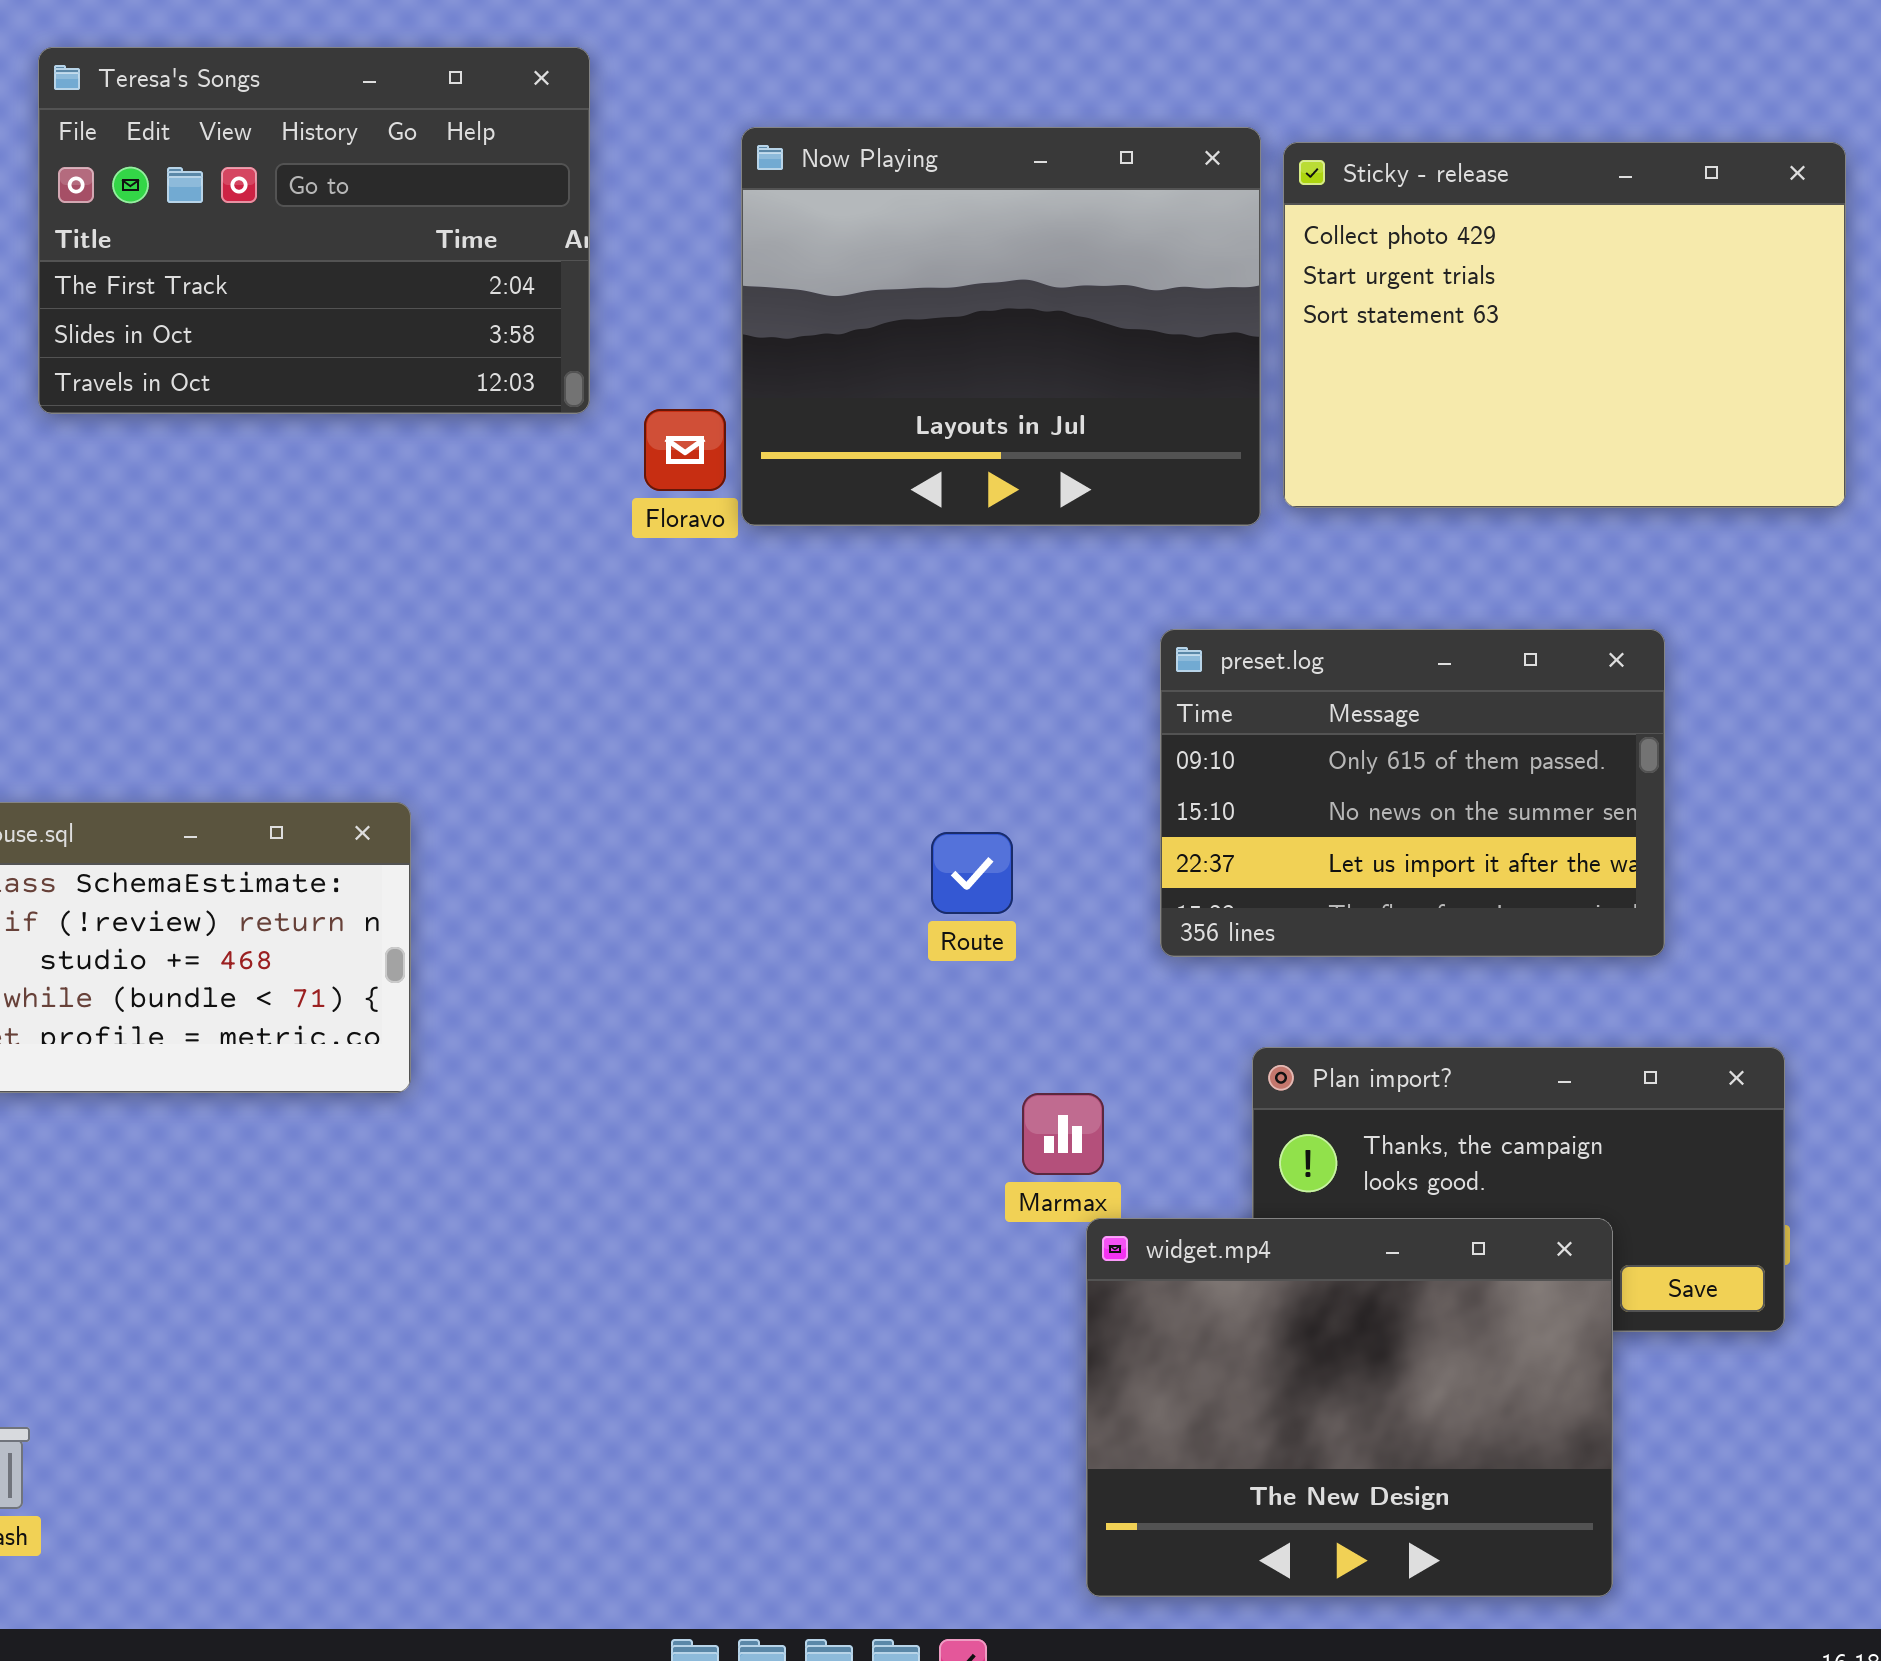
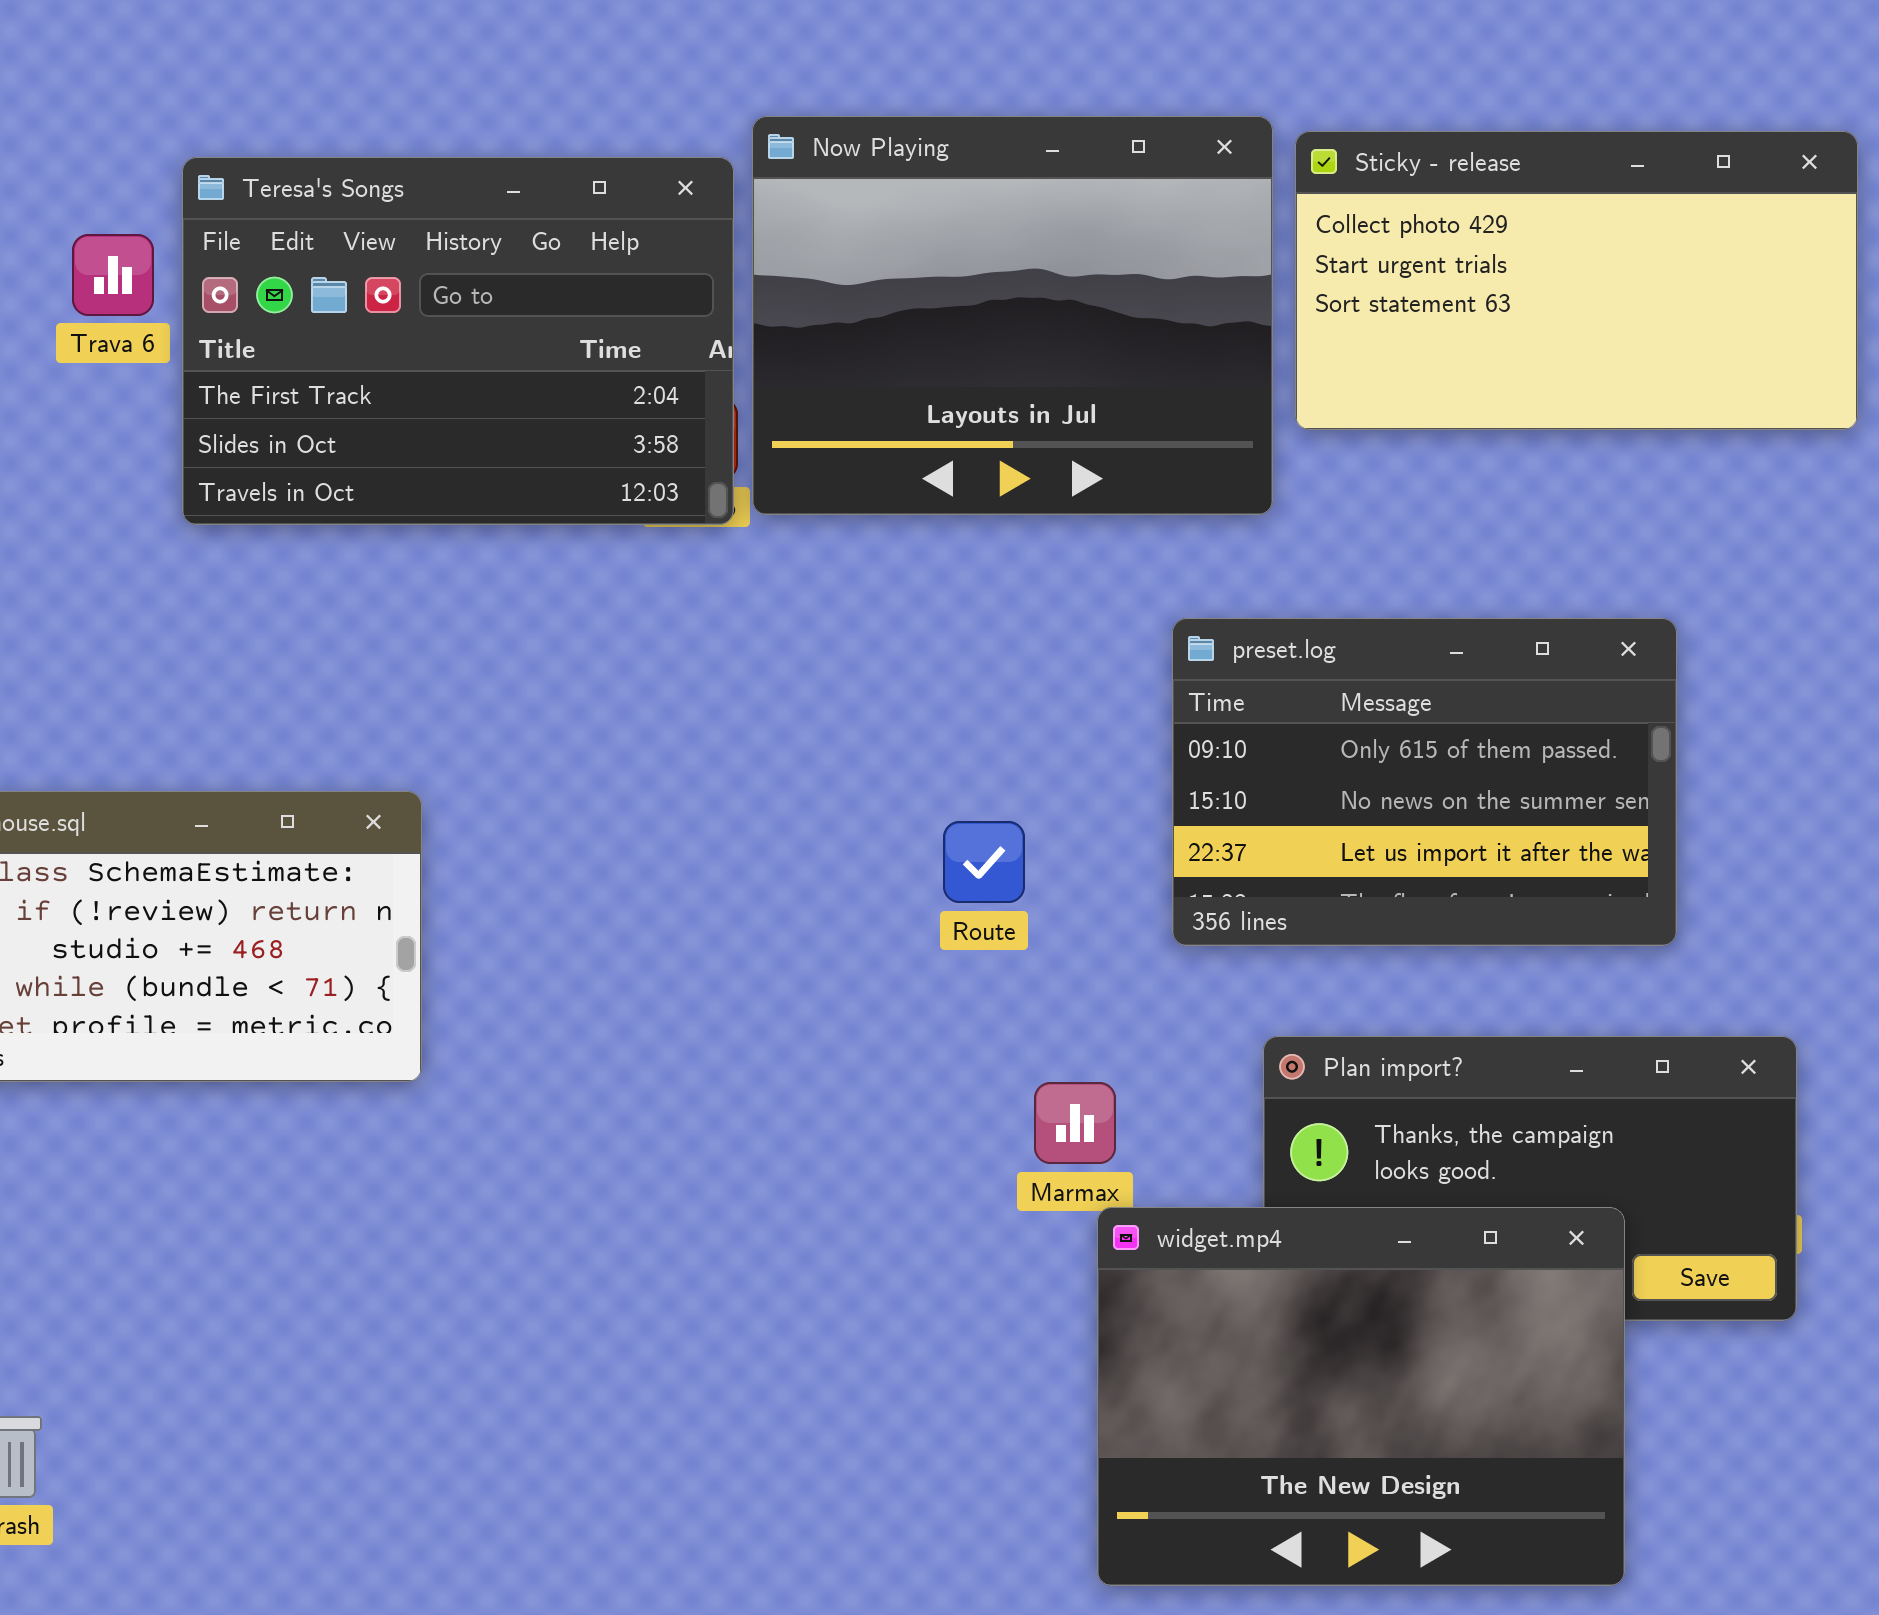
Teresa's Songs: [38,47,590,414] -> [182,157,734,525], moved
Sticky - release: [1283,142,1846,508] -> [1295,131,1858,430], resized

